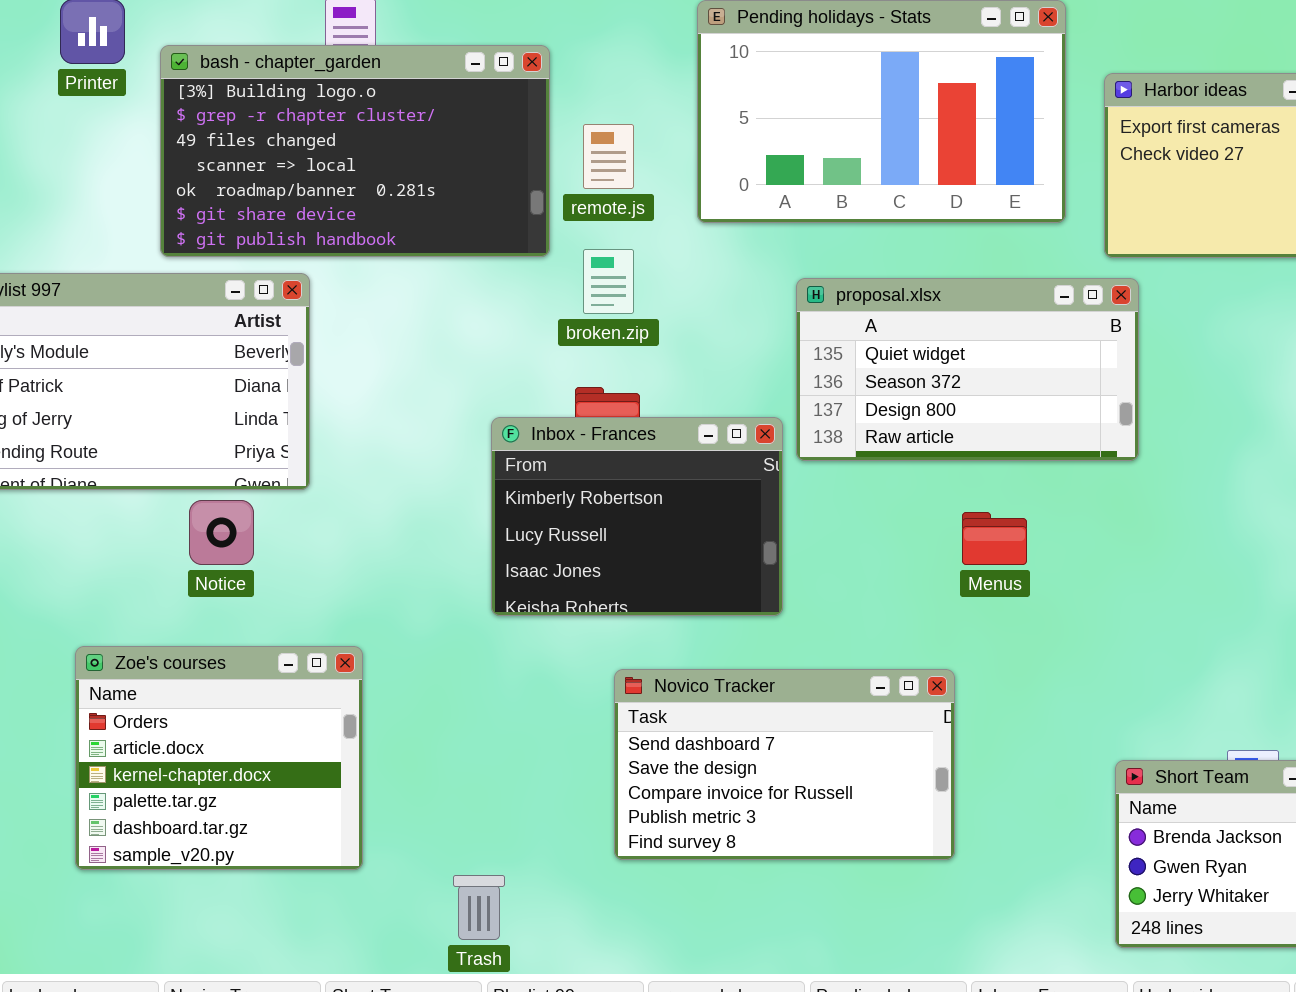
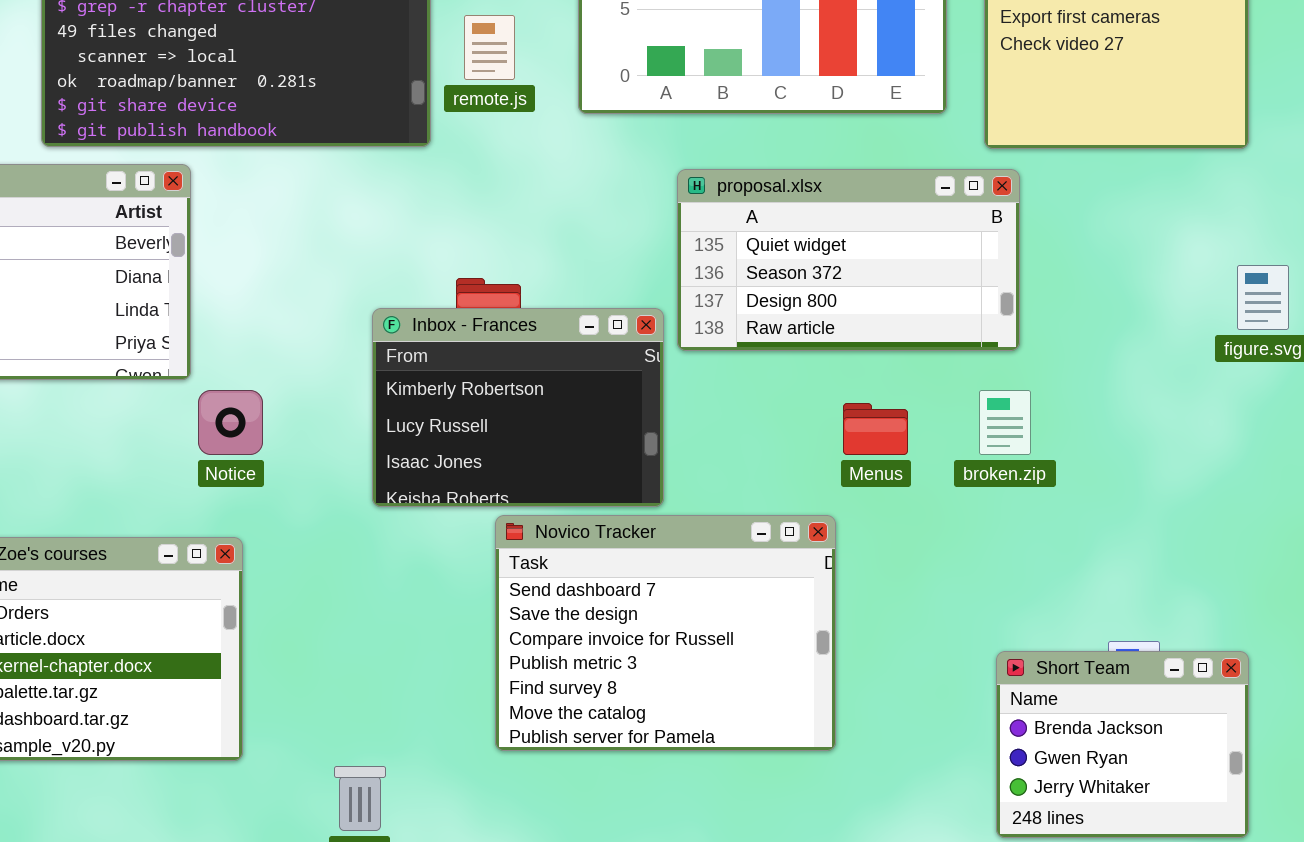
broken.zip: [583,249,634,314] -> [979,390,1031,455], moved
Notice: [189,500,254,565] -> [198,390,263,455], moved
Novico Tracker: [614,669,955,860] -> [495,515,836,751], resized

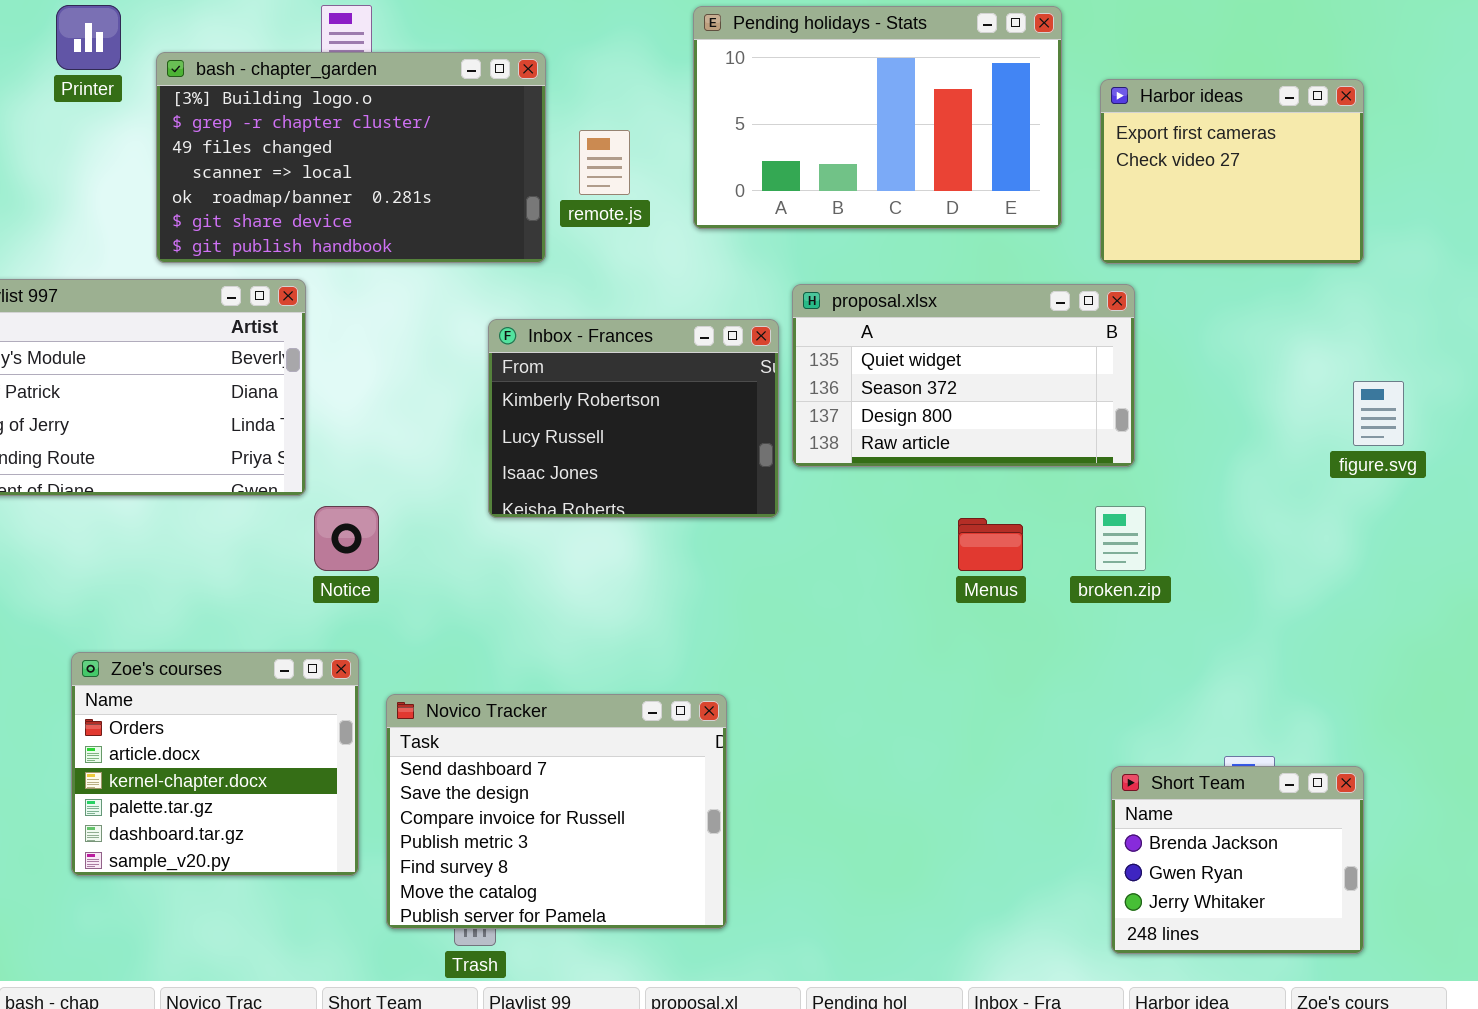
Inbox - Frances: [372,308,664,507] -> [488,319,779,518], moved
Novico Tracker: [495,515,836,751] -> [386,694,727,929], moved

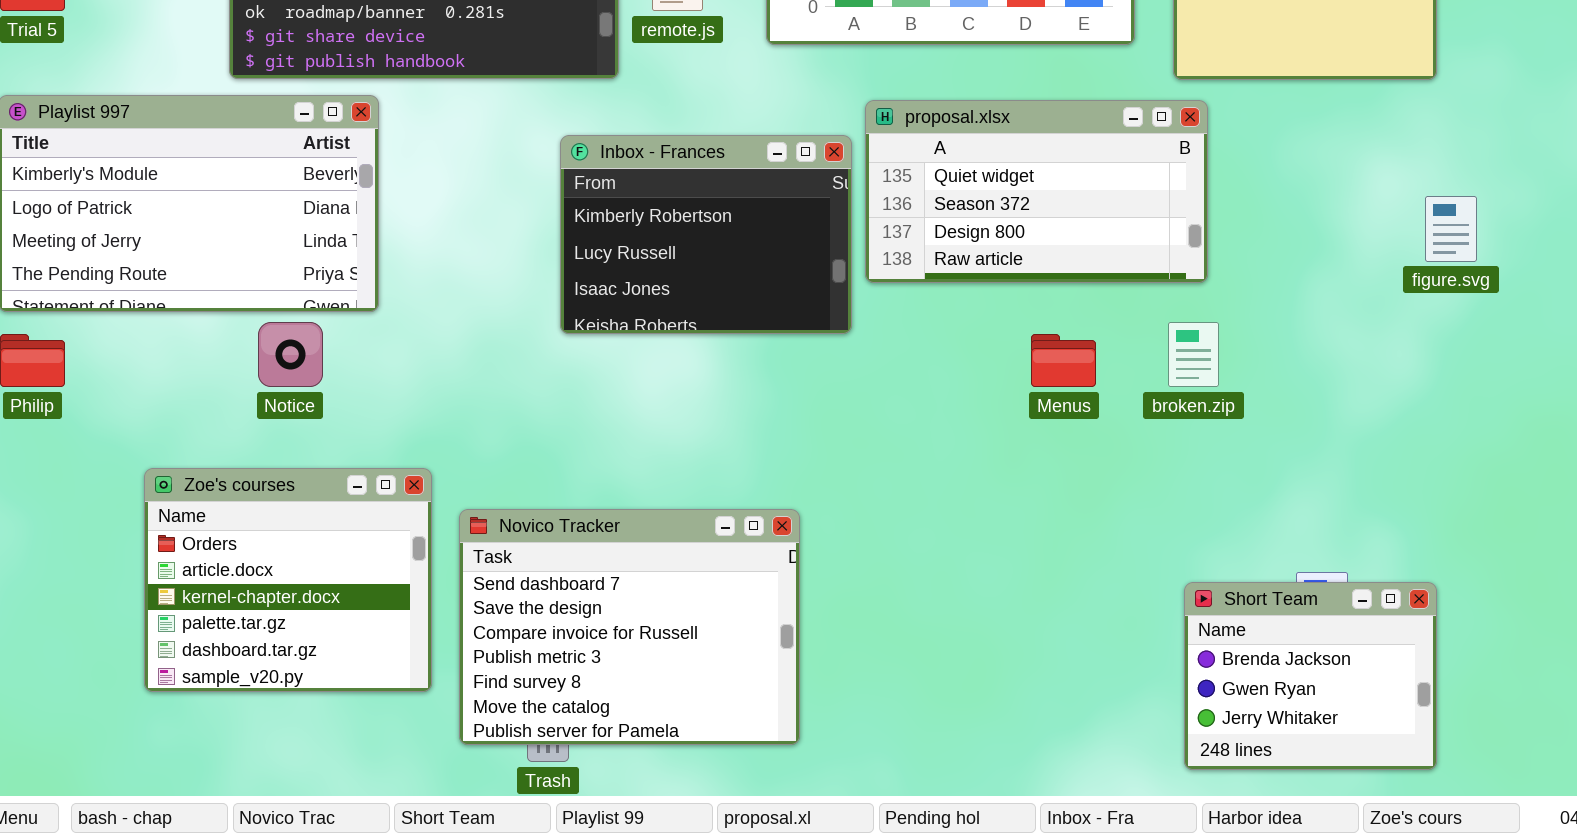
Notice: [314,506,379,571] -> [258,322,323,387], moved

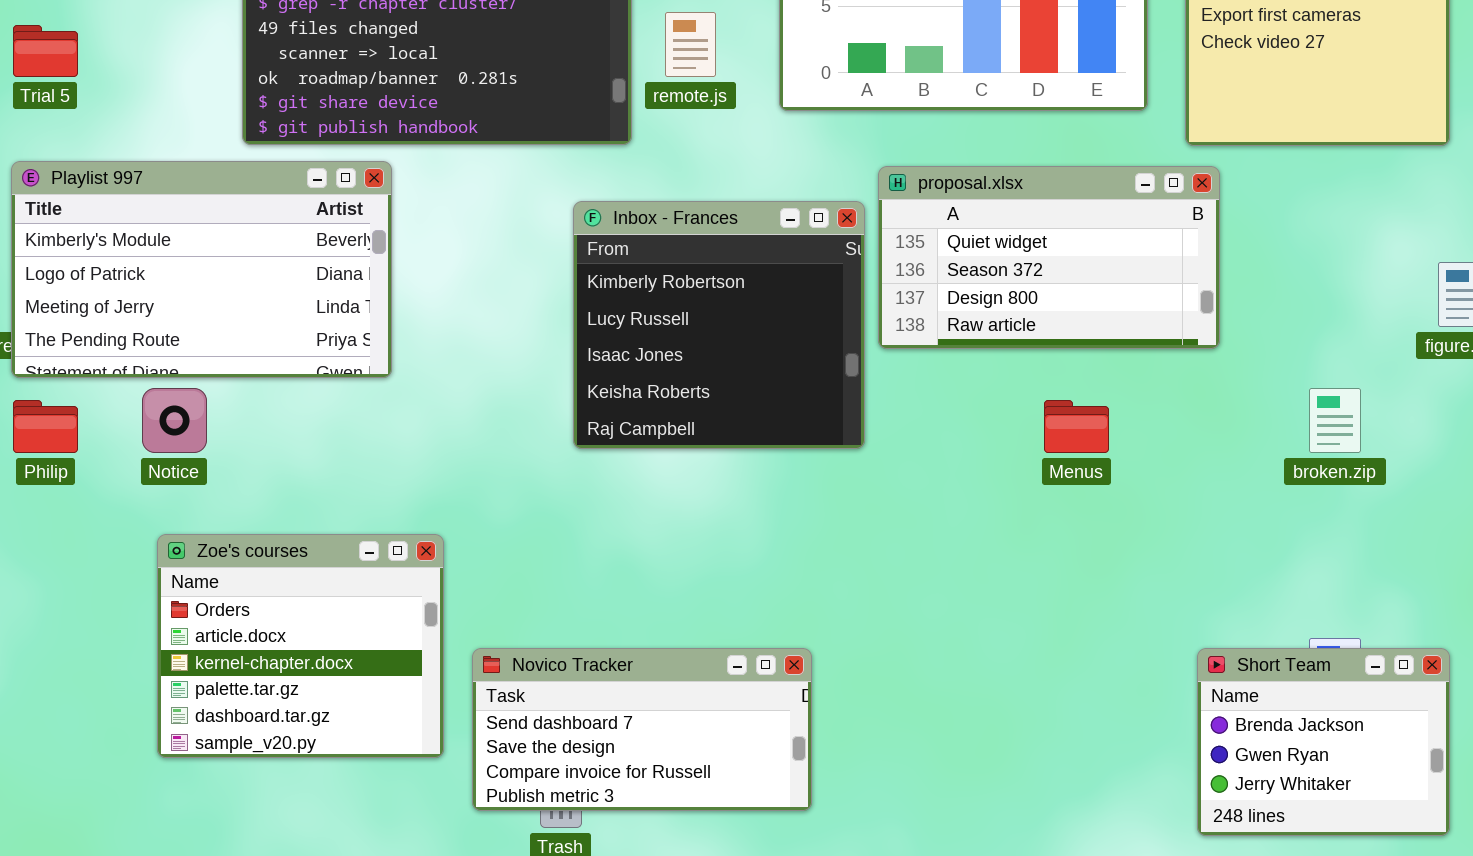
Inbox - Frances: [560,135,852,334] -> [573,201,865,449], resized
Notice: [258,322,323,387] -> [142,388,207,453], moved
broken.zip: [1168,322,1219,387] -> [1309,388,1361,453], moved
Novico Tracker: [459,509,800,745] -> [472,648,812,811], resized

